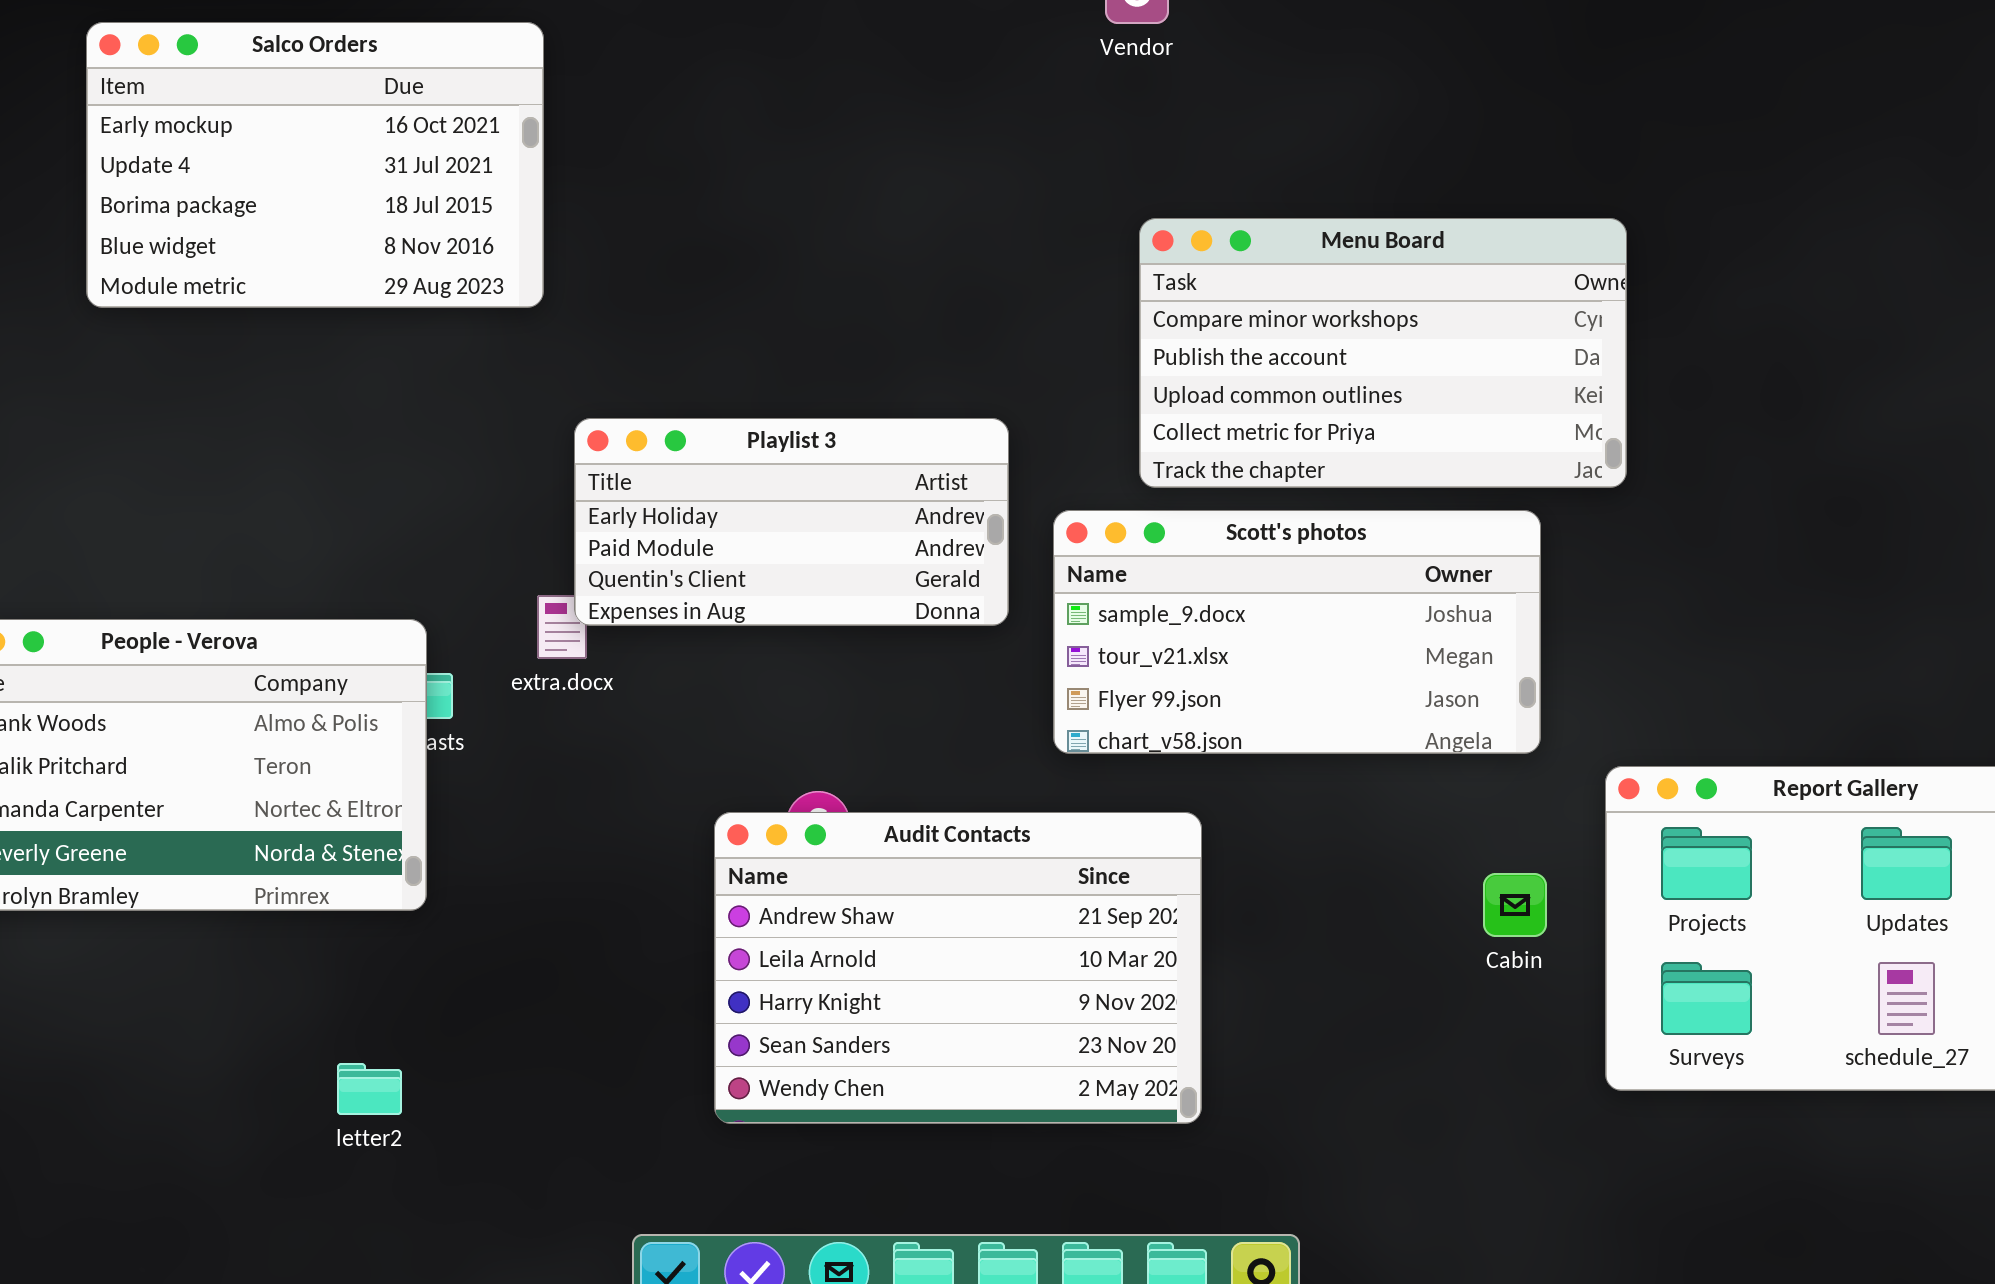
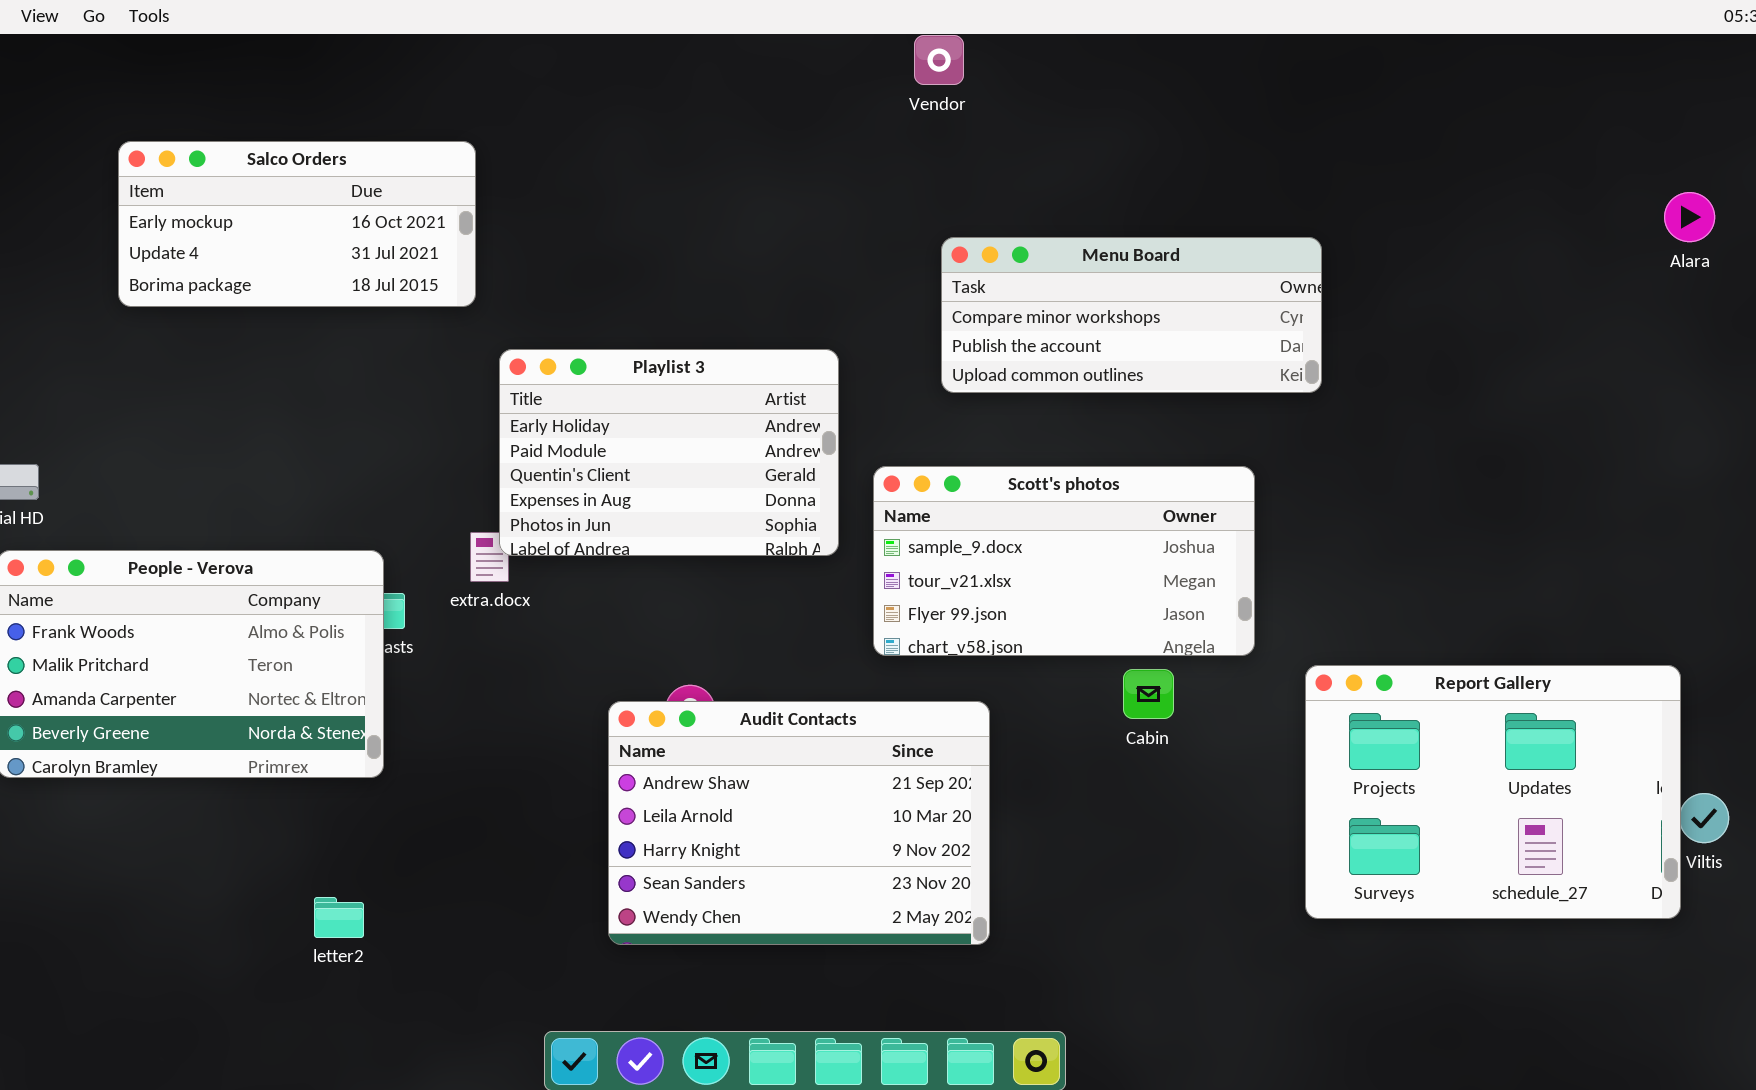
Salco Orders: [86,22,544,308] -> [118,141,476,307], resized
Menu Board: [1139,218,1627,488] -> [941,237,1322,393], resized
Playlist 3: [574,418,1009,626] -> [499,349,839,556], resized
Cabin: [1483,873,1547,937] -> [1123,669,1174,719], moved

